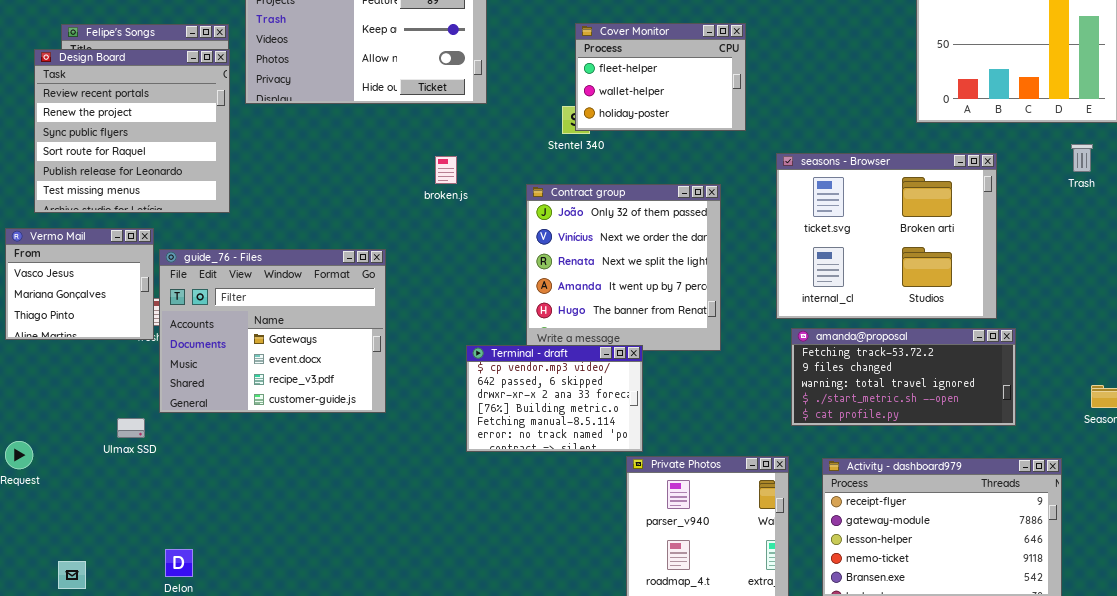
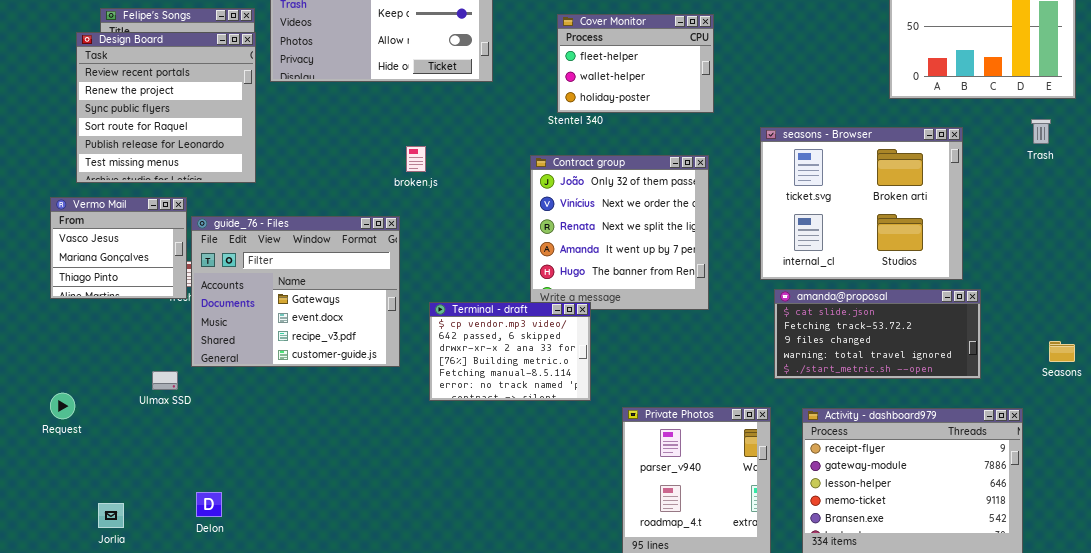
Cover Monitor: [575,23,746,131] -> [557,14,714,113], moved
broken.js: [435,156,457,184] -> [406,146,426,172], moved
amanda@proposal: [791,328,1016,426] -> [774,289,981,379], scrolled up 1 row
Terminal - draft: [466,345,643,452] -> [429,302,591,401], moved

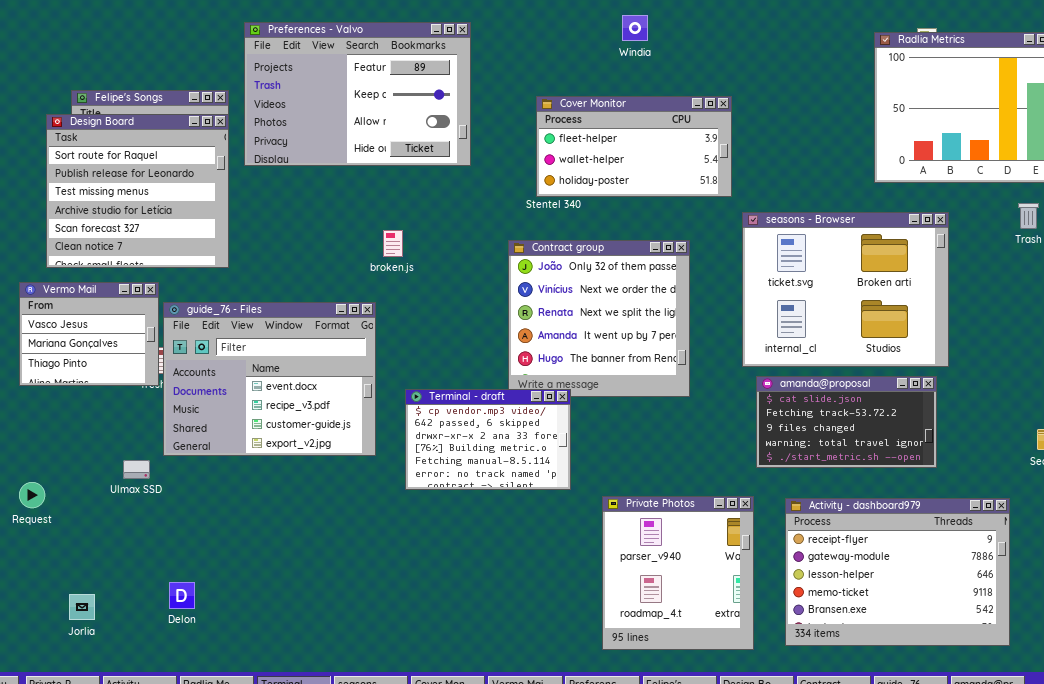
Cover Monitor: [557,14,714,113] -> [536,96,732,197], resized
Design Board: [76,32,256,183] -> [46,114,229,268], scrolled down 3 rows
guide_76 - Files: [191,216,400,367] -> [163,302,376,456], scrolled down 1 row
amanda@proposal: [774,289,981,379] -> [756,376,937,468], resized

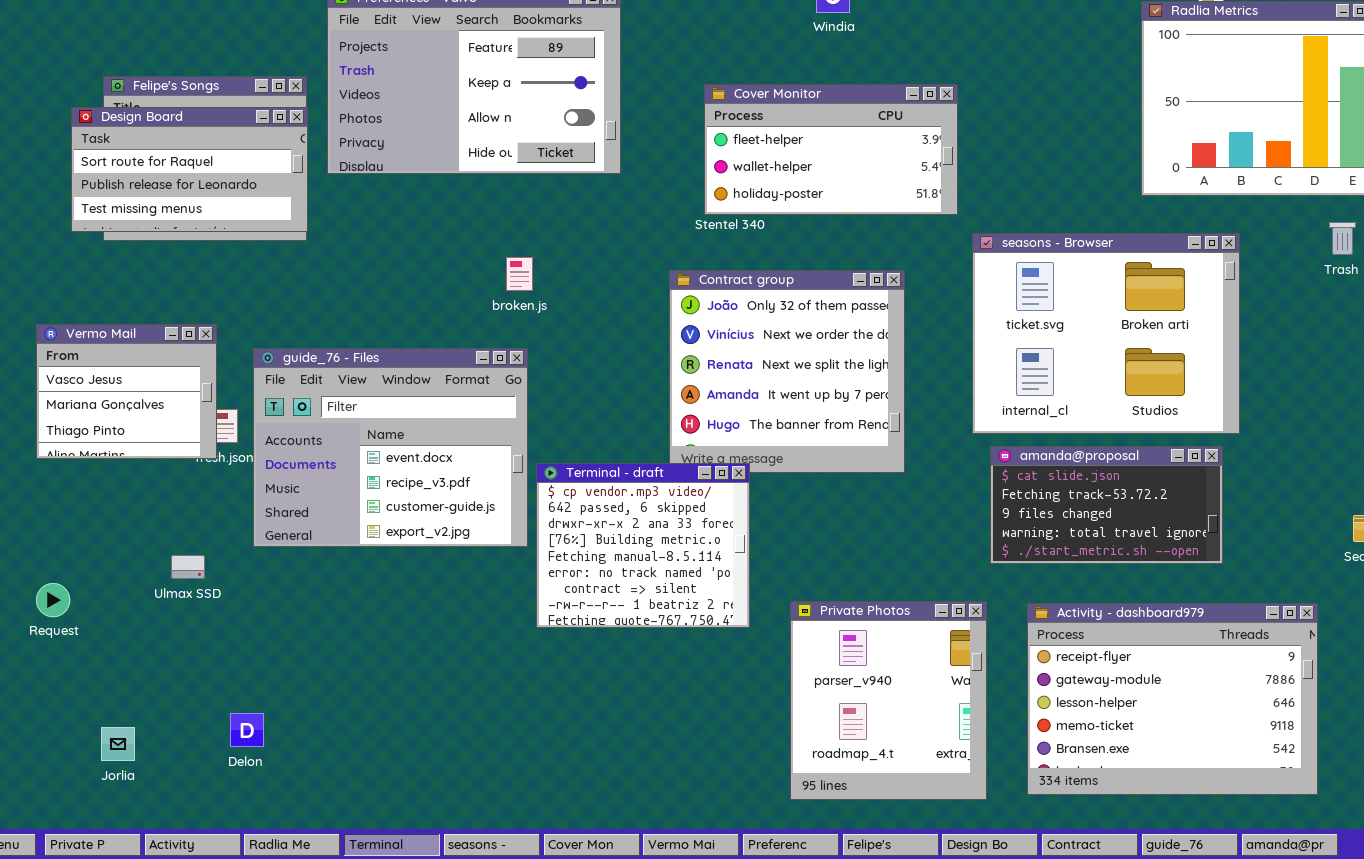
Design Board: [46,114,229,268] -> [71,107,308,232], resized
guide_76 - Files: [163,302,376,456] -> [253,348,528,547], moved
Terminal - draft: [405,389,571,490] -> [536,463,750,628], resized

